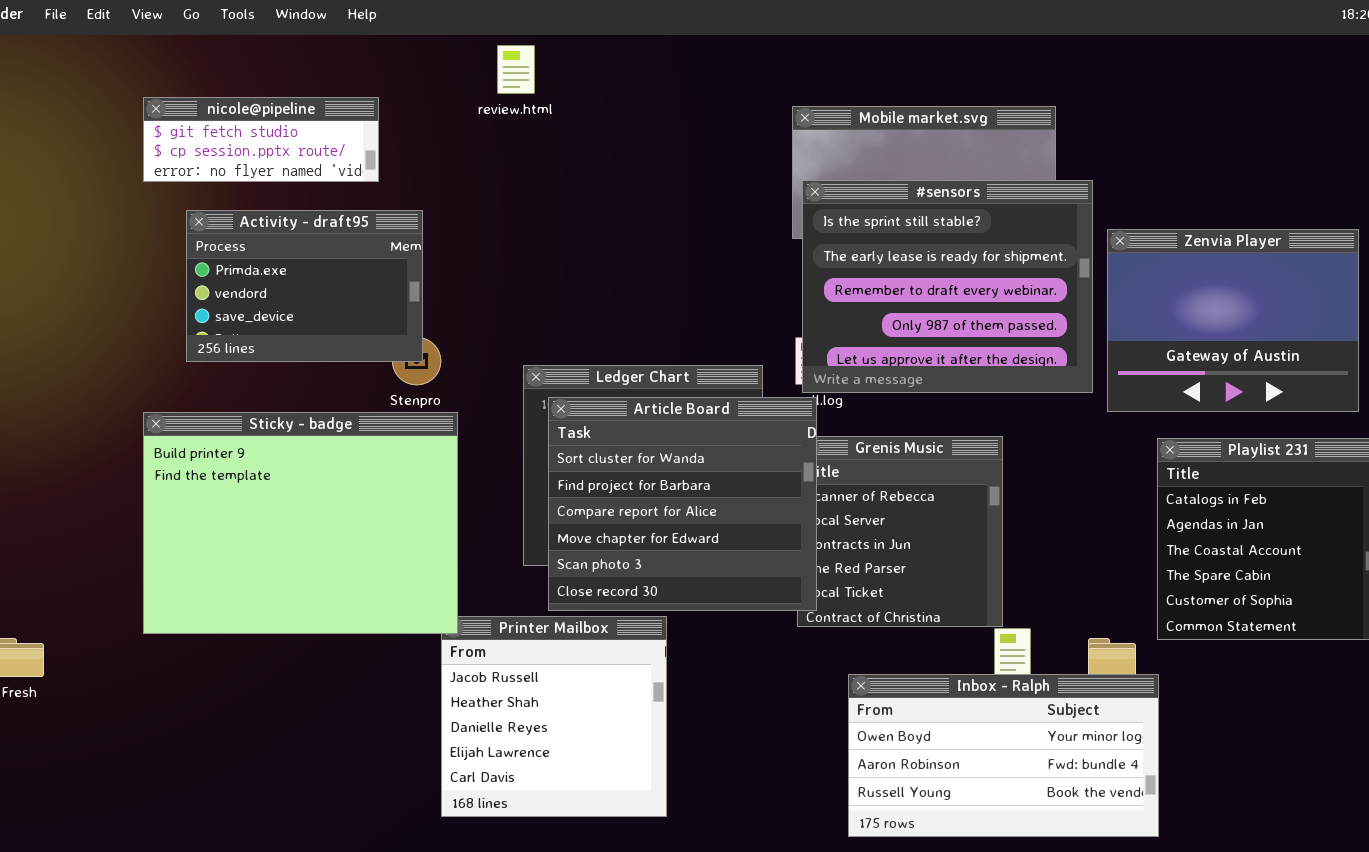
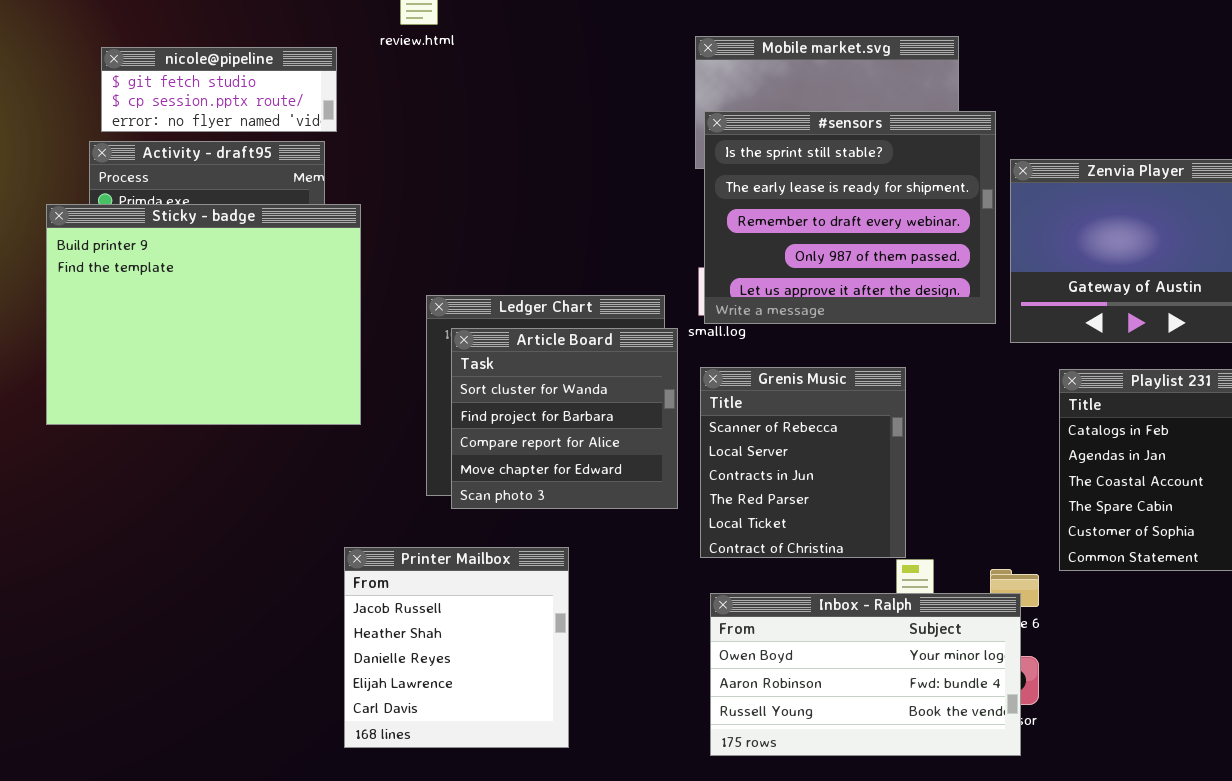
nicole@pipeline: [143,97,379,182] -> [101,47,337,132], moved
Article Board: [548,397,817,611] -> [451,328,678,509], resized
Sticky - badge: [143,412,458,634] -> [46,204,361,425], moved
Inbox - Ralph: [848,674,1159,837] -> [710,593,1021,756], moved

